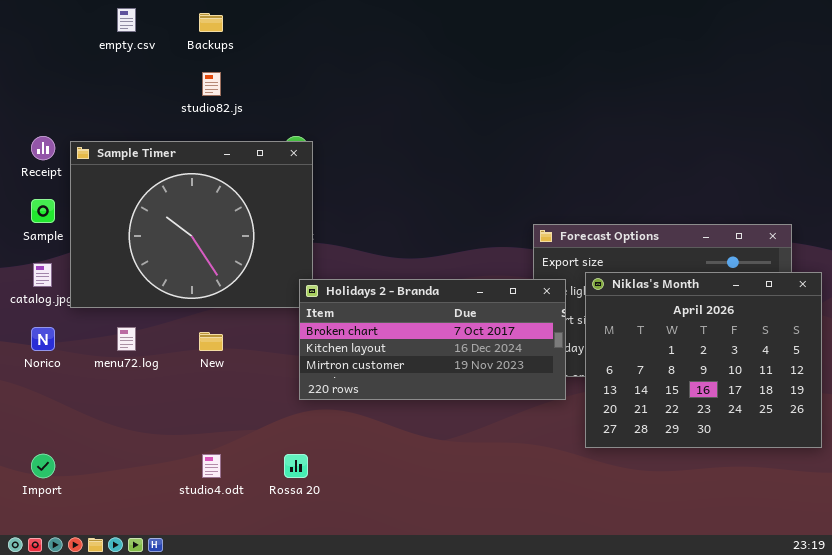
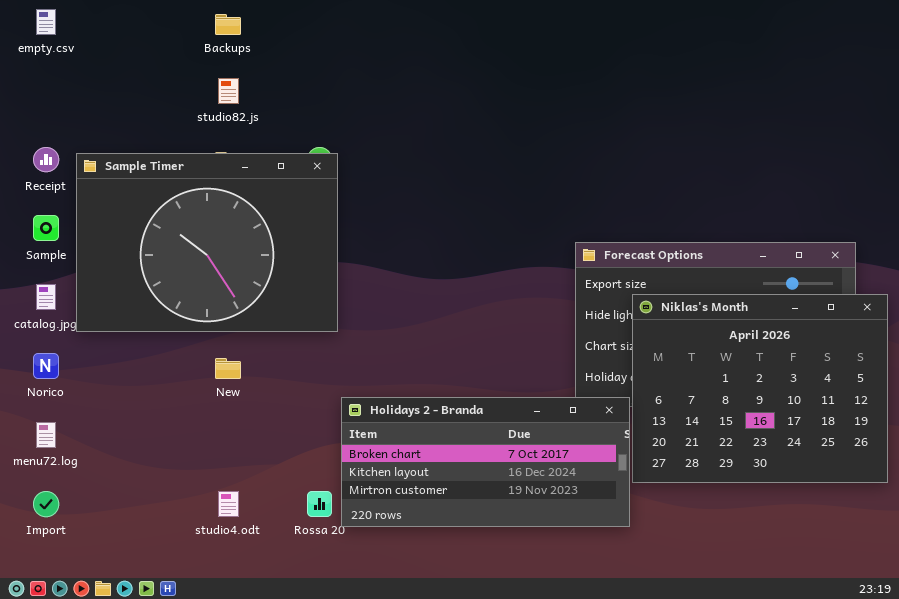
empty.csv: [117,8,136,32] -> [36,9,56,35], moved
Holidays 2 - Branda: [299,279,566,400] -> [341,397,630,527], moved
menu72.log: [117,327,136,351] -> [36,422,56,448], moved

